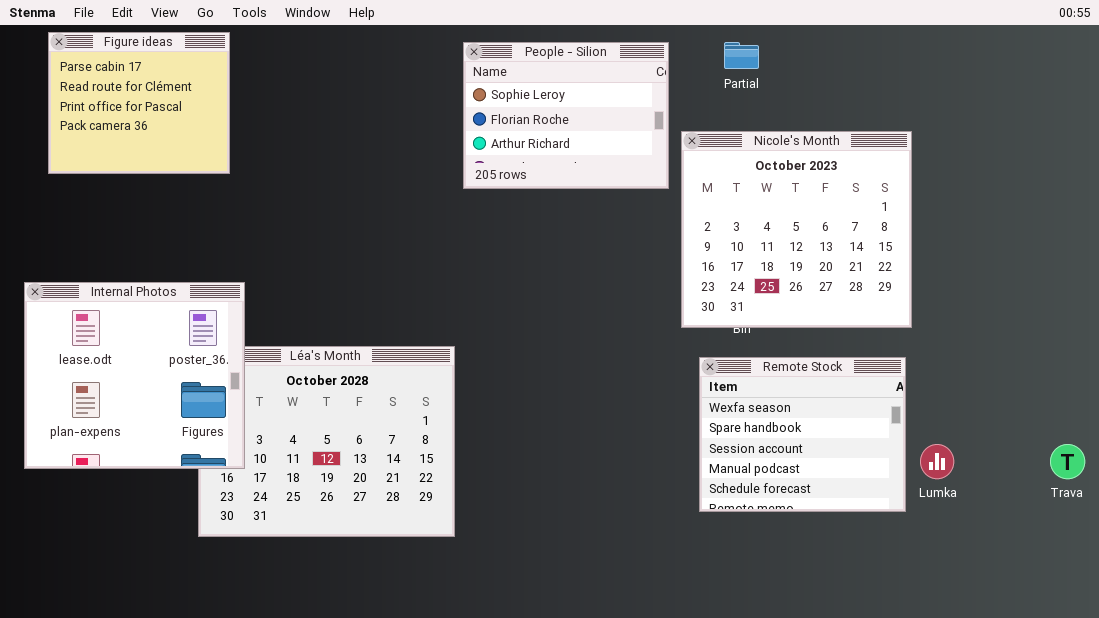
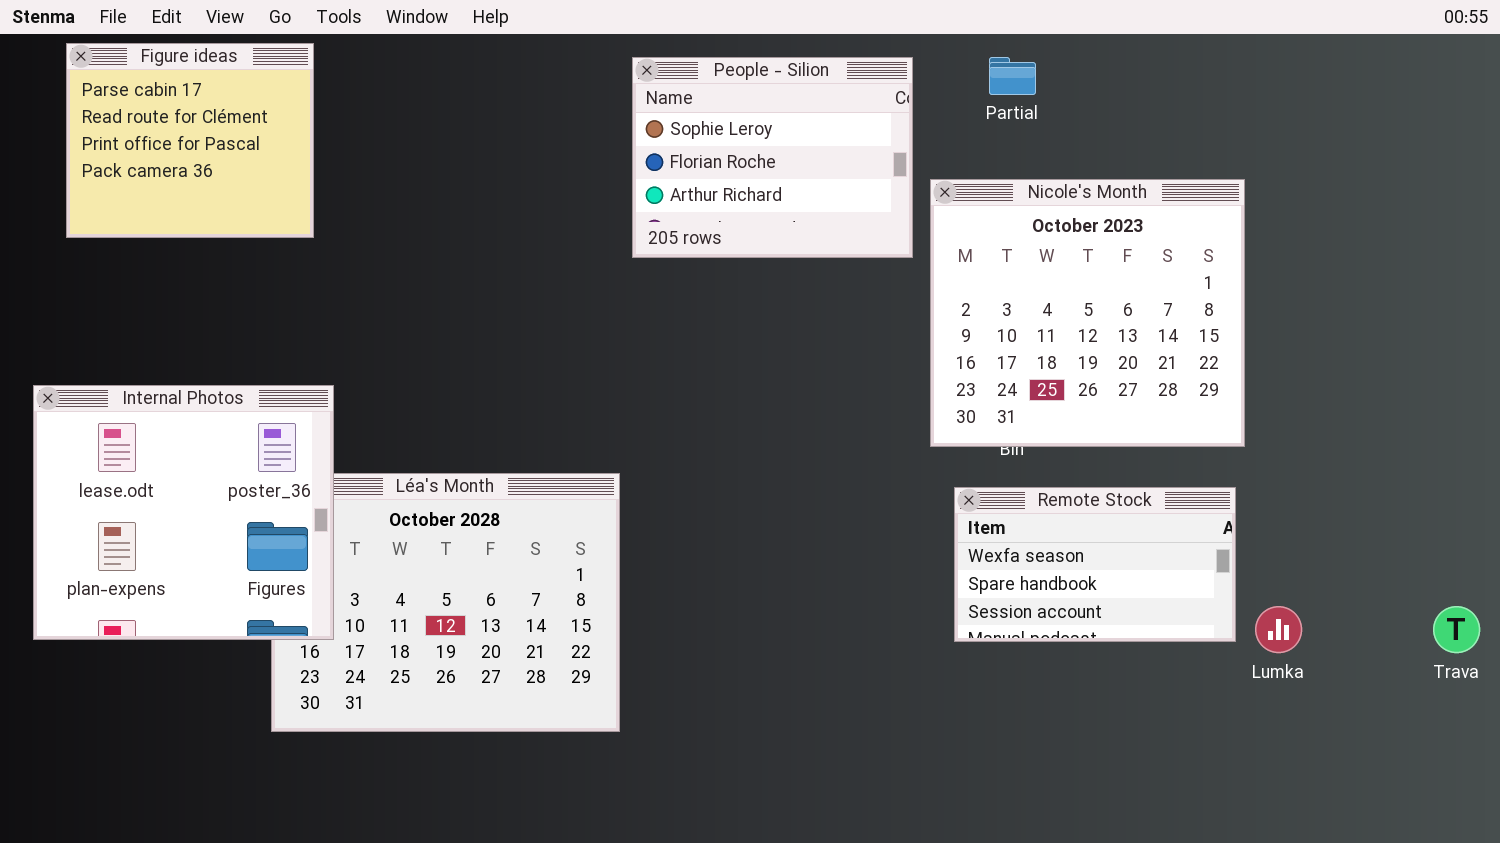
Remote Stock: [699,357,906,512] -> [954,487,1236,642], resized

